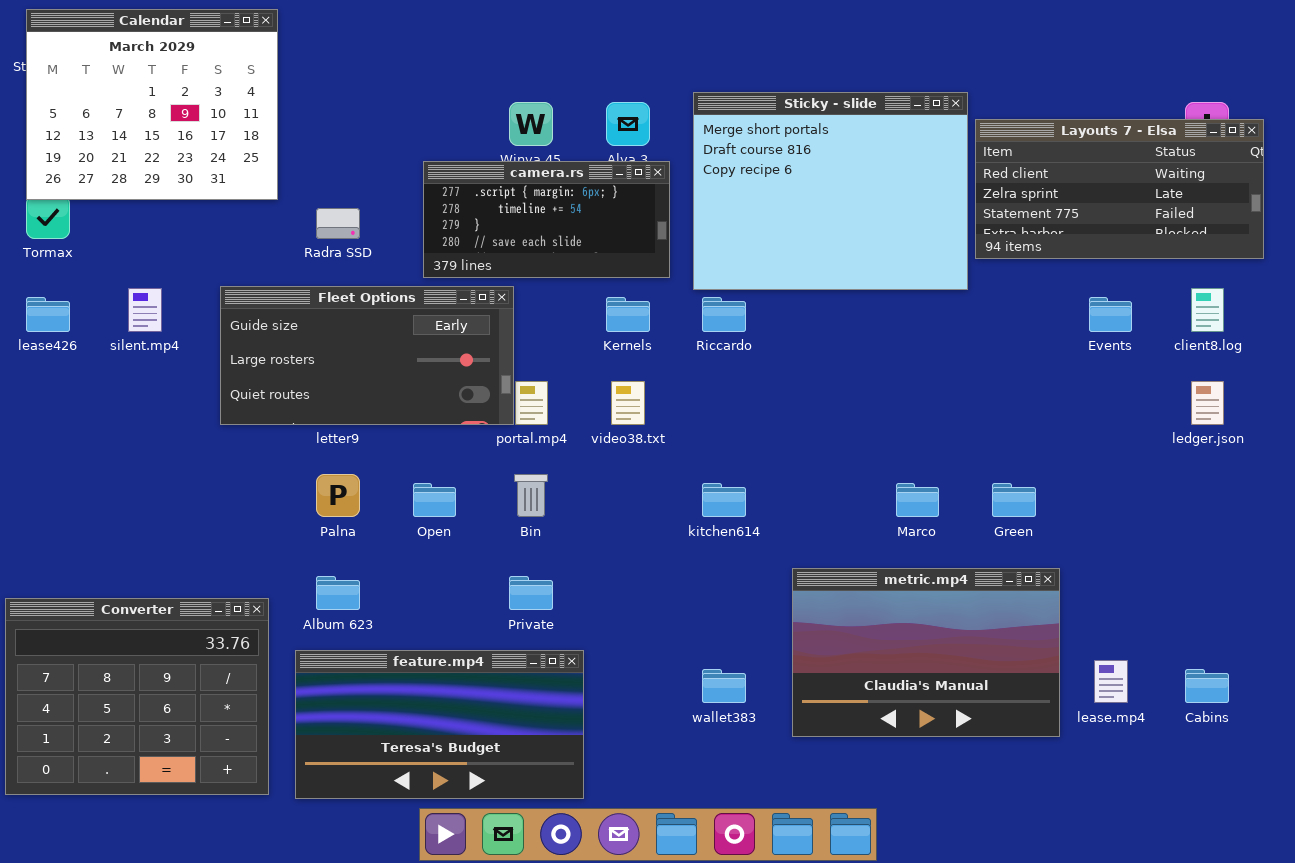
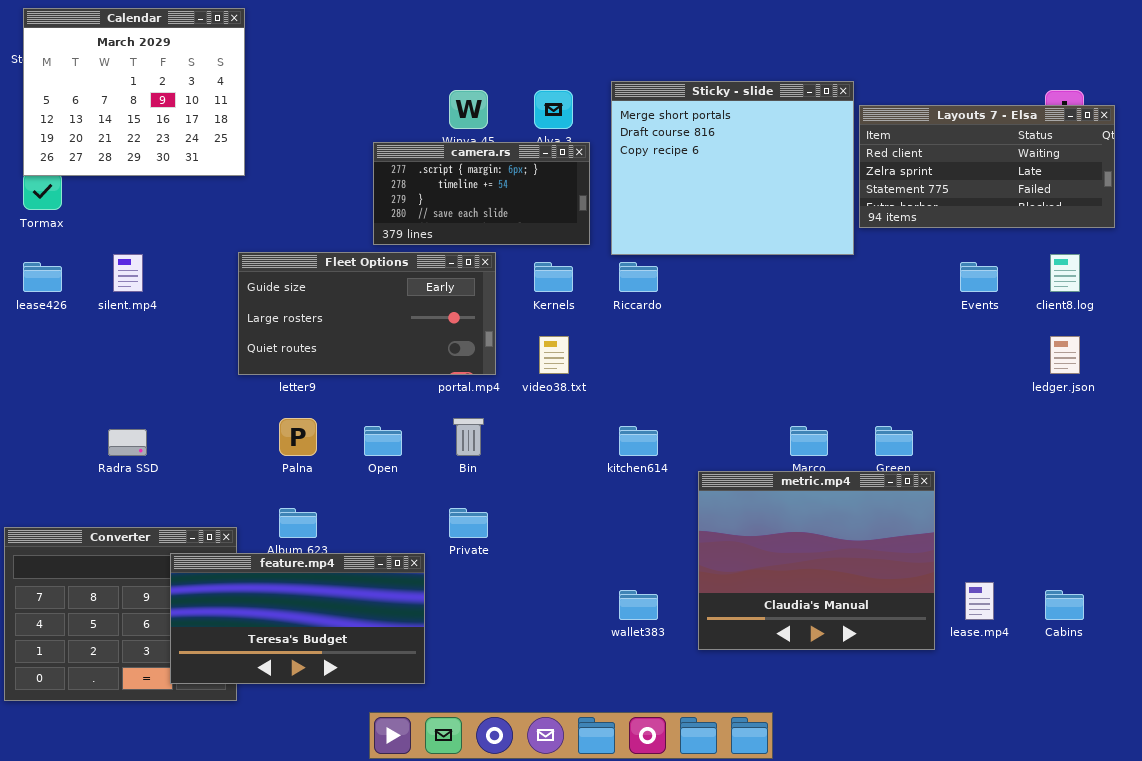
Radra SSD: [316,208,360,239] -> [108,429,147,456], moved
Fleet Options: [220,286,514,425] -> [238,252,496,375], moved
metric.mp4: [792,568,1060,737] -> [698,471,935,650], resized
feature.mp4: [295,650,584,799] -> [170,553,425,684], moved

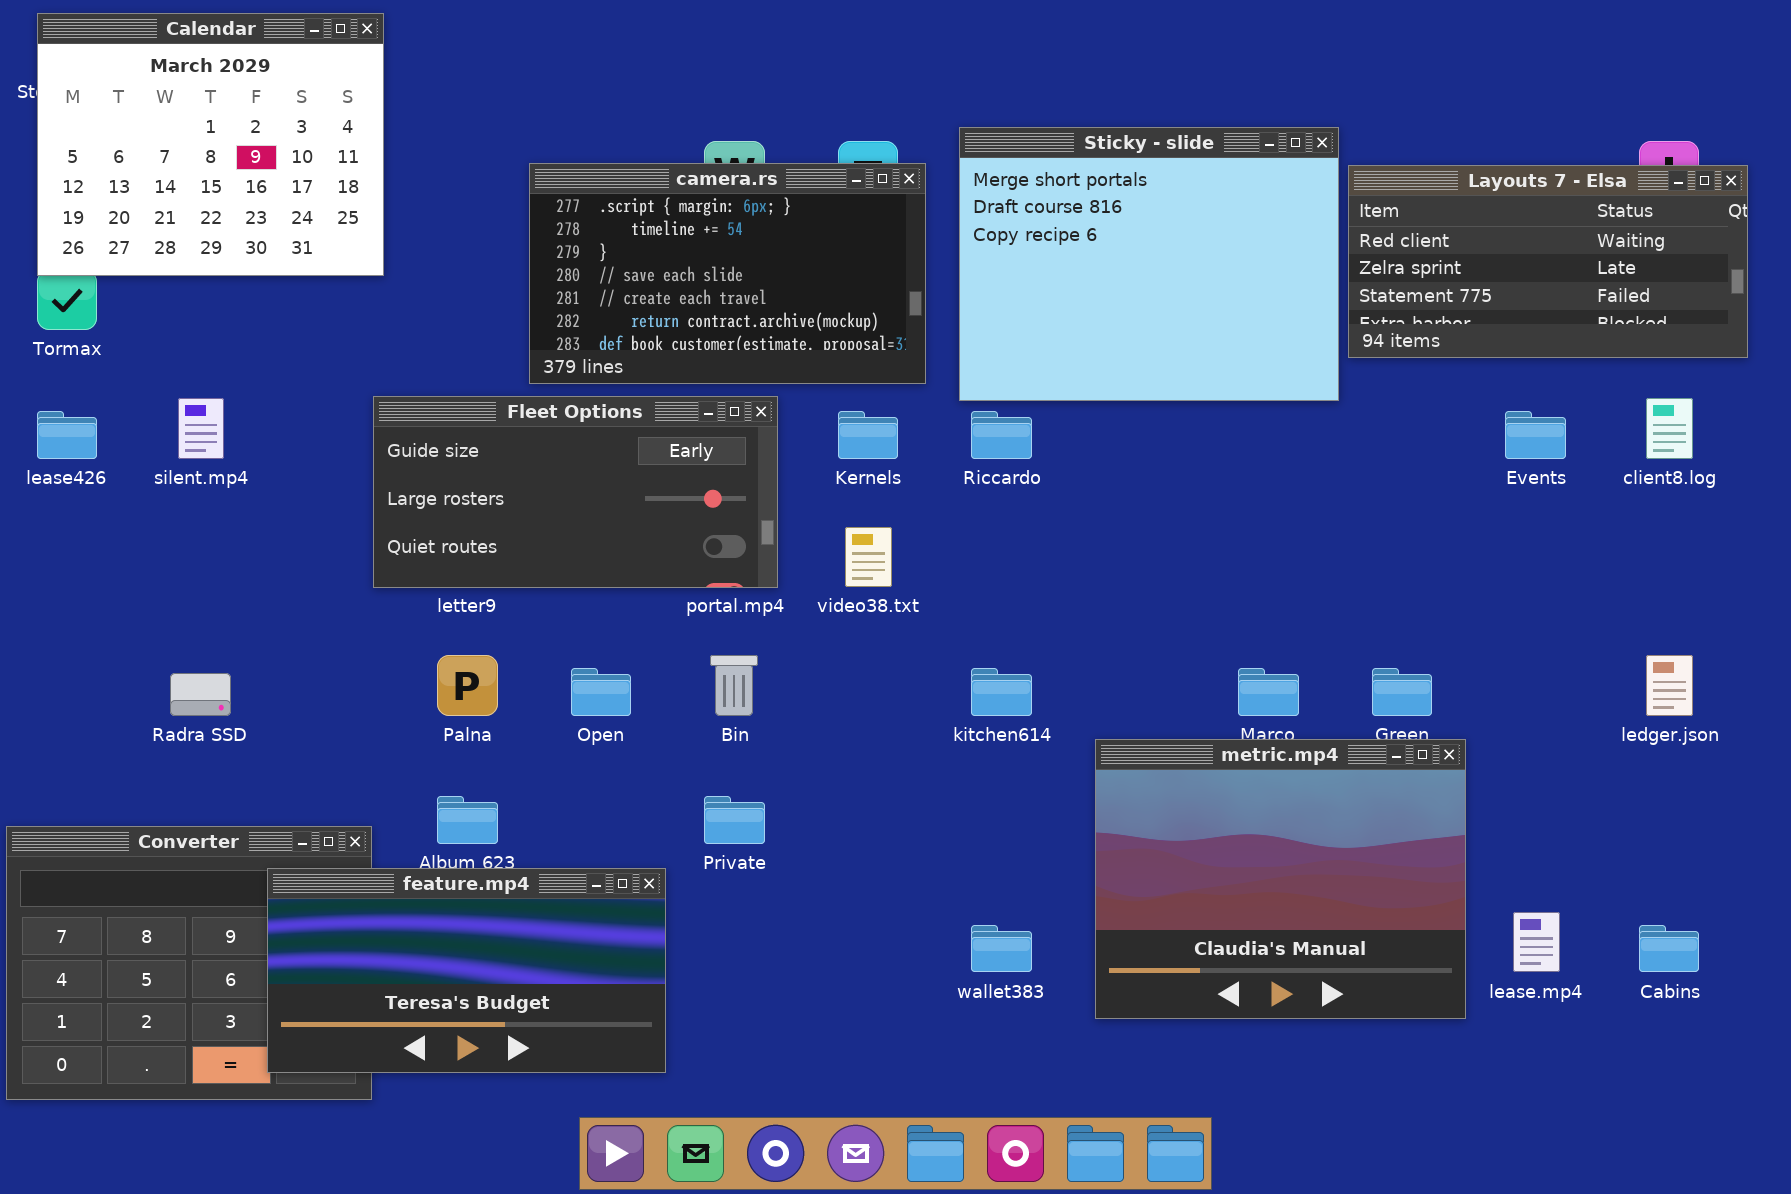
camera.rs: [373,142,590,245] -> [529,163,926,384], resized
ledger.json: [1050,336,1080,374] -> [1646,655,1693,716], moved

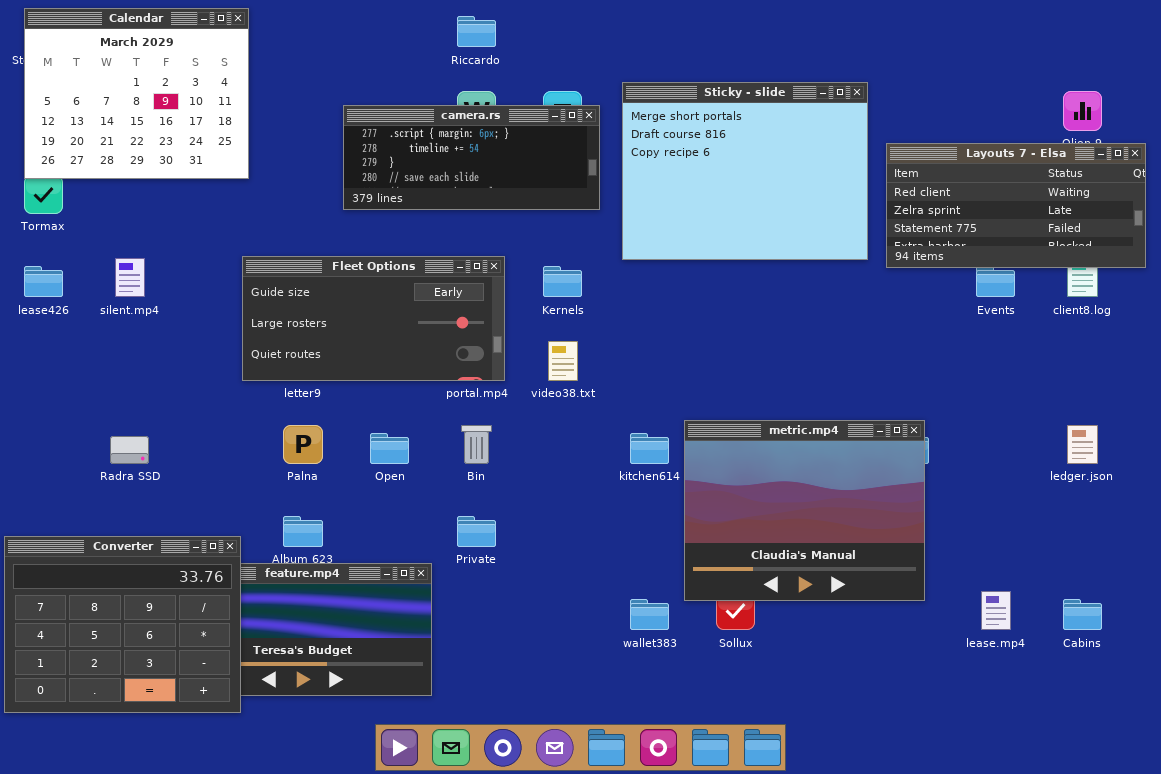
camera.rs: [529,163,926,384] -> [343,105,600,210], resized
Layouts 7 - Elsa: [1348,165,1748,358] -> [886,143,1146,268], moved
Riccardo: [971,411,1032,459] -> [457,16,496,47], moved
metric.mp4: [1095,739,1466,1019] -> [684,420,925,601], moved
Converter: [6,826,372,1100] -> [4,536,241,713], raised

